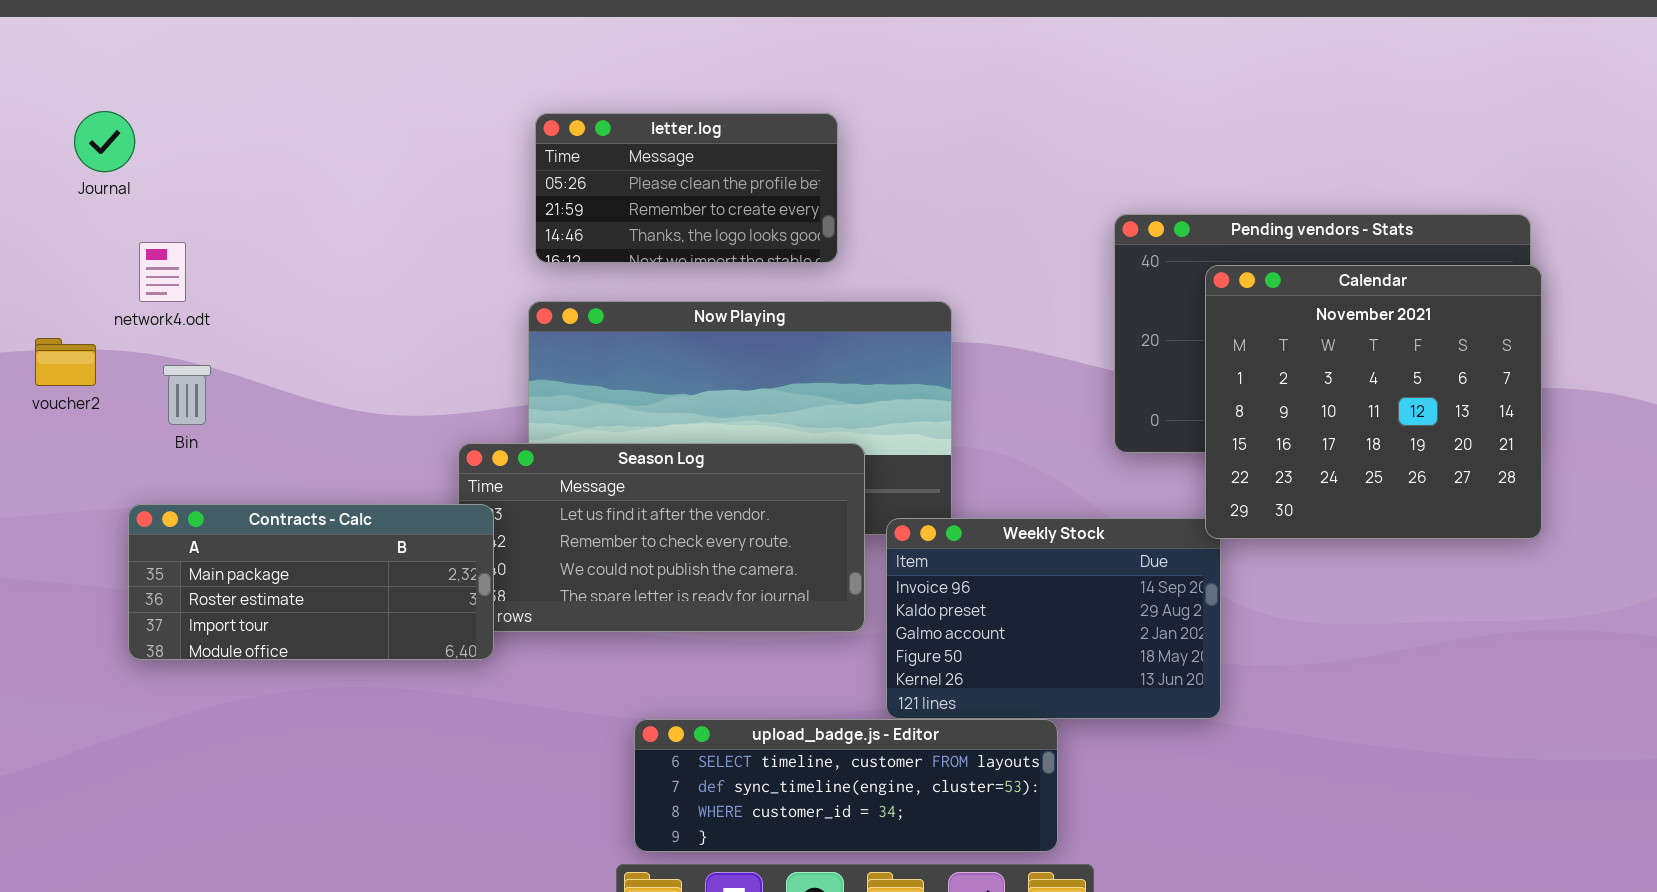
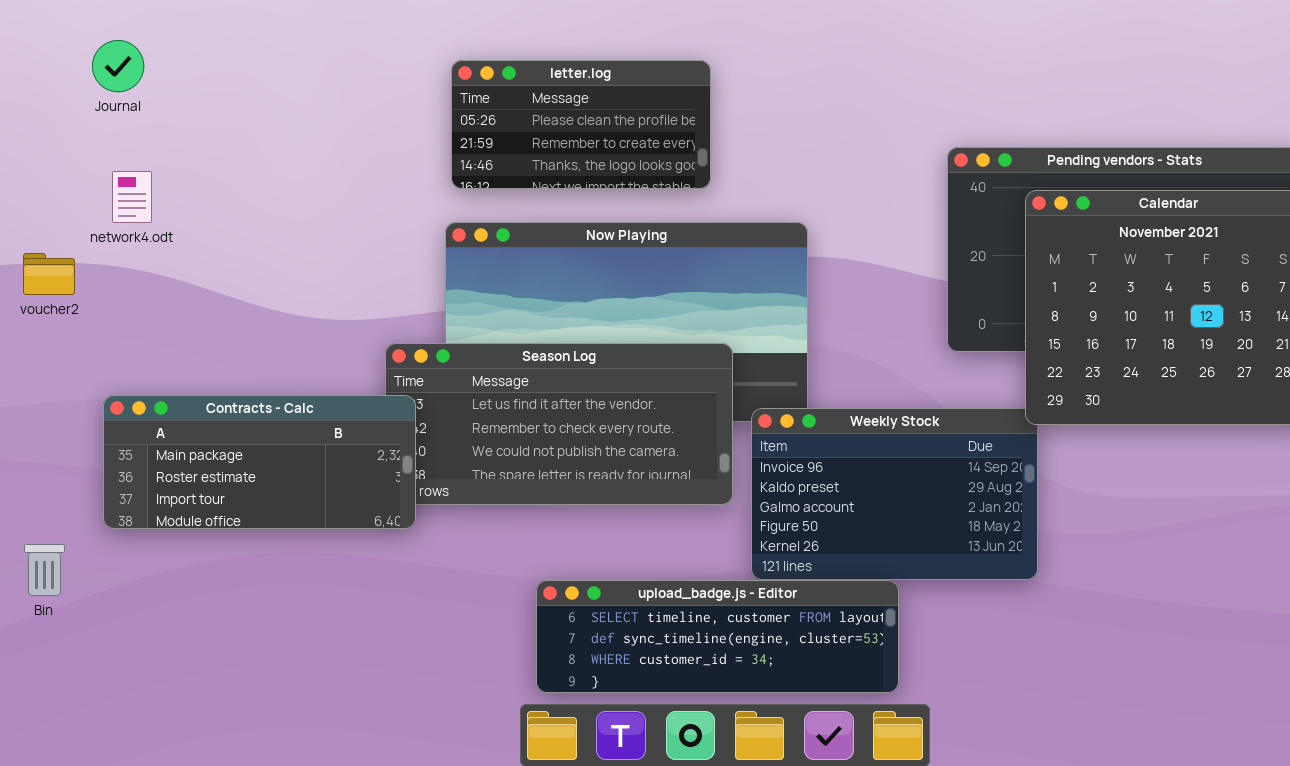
Journal: [74,111,135,172] -> [92,40,144,92], moved
Bin: [163,365,211,425] -> [24,544,65,596], moved

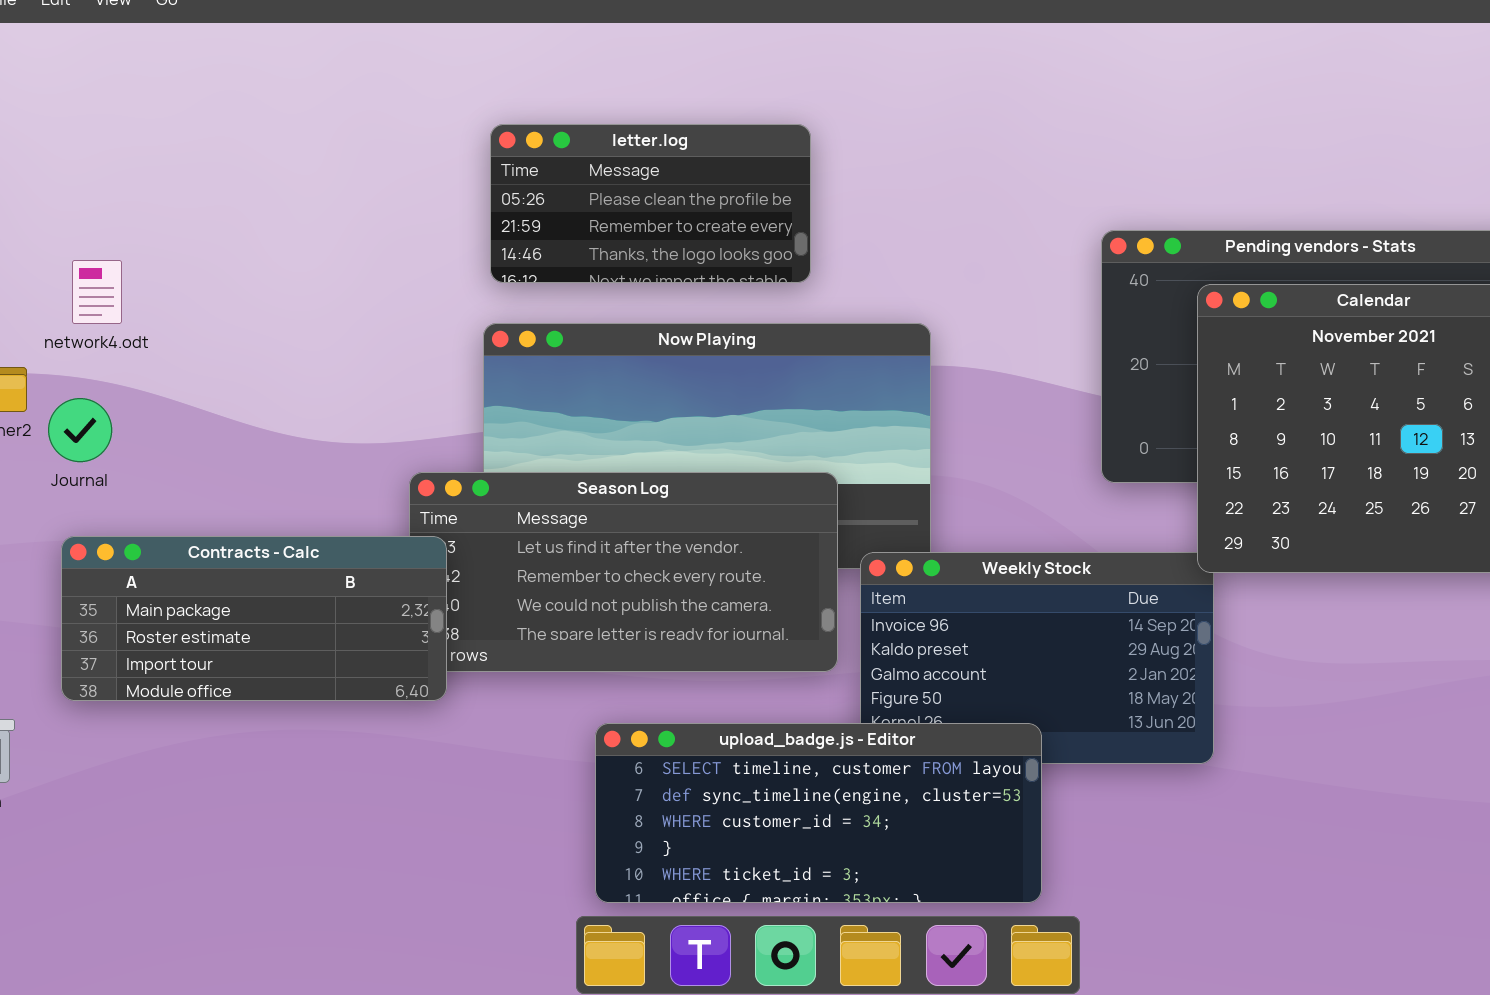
Journal: [92,40,144,92] -> [48,398,112,462], moved
upload_badge.js - Editor: [536,580,899,693] -> [595,723,1042,903], resized

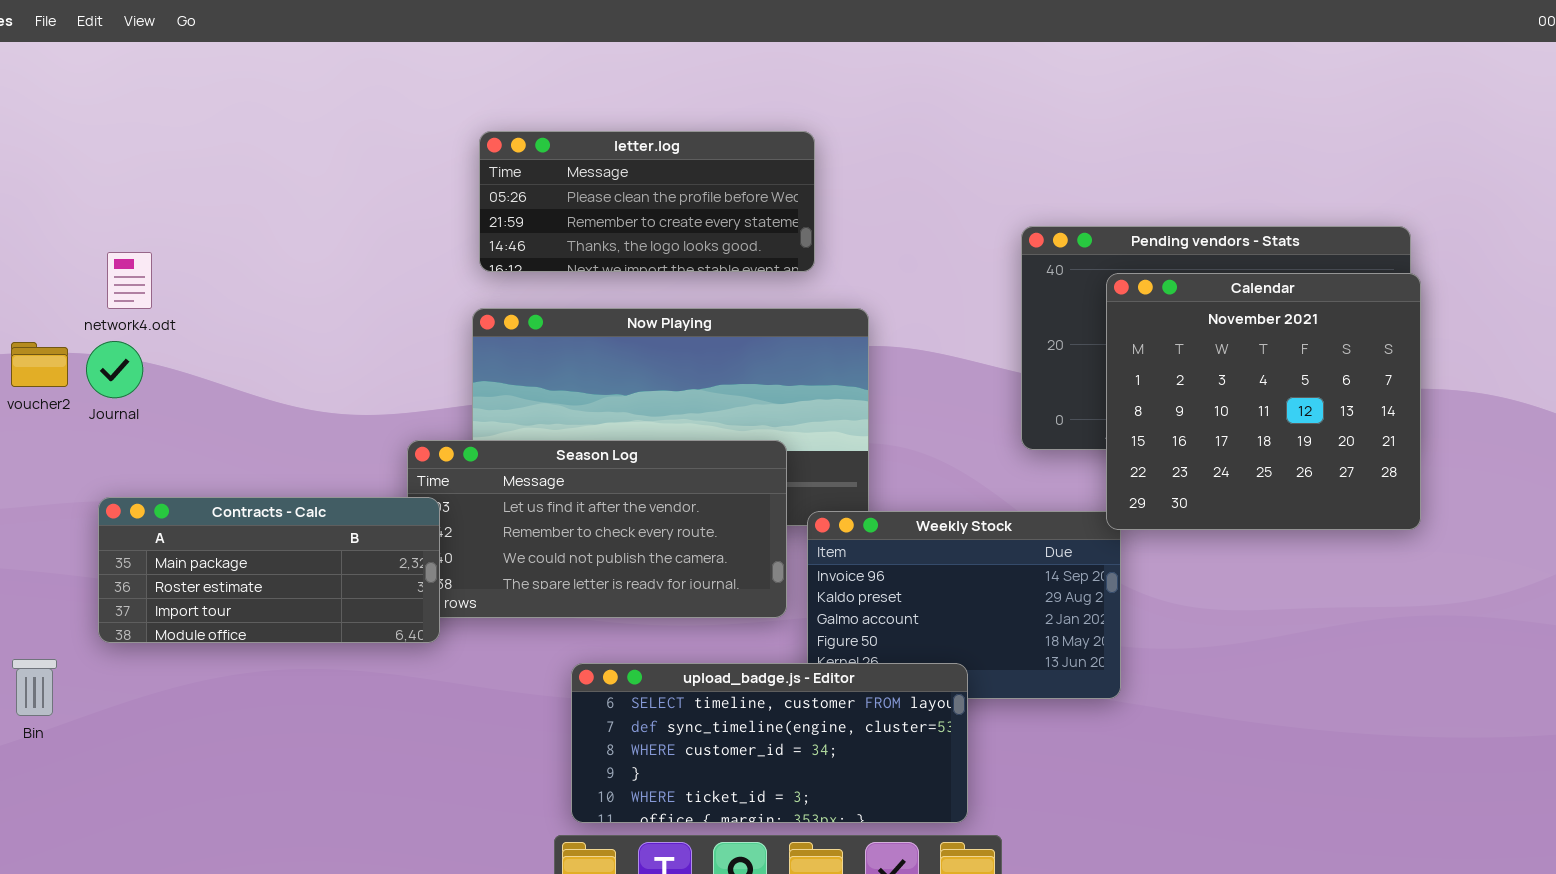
letter.log: [490,124,811,283] -> [479,131,815,272], resized
Journal: [48,398,112,462] -> [86,341,143,398], moved

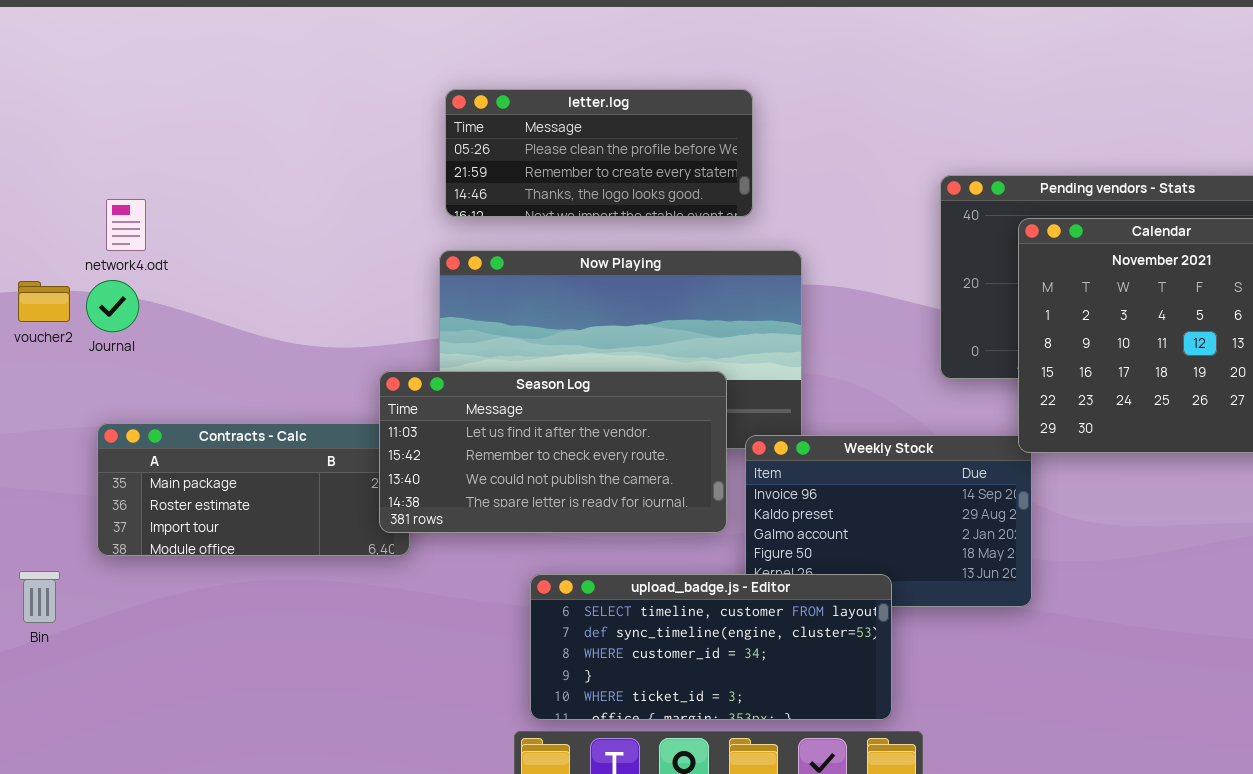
Season Log: [407,440,787,618] -> [379,371,727,533], raised

